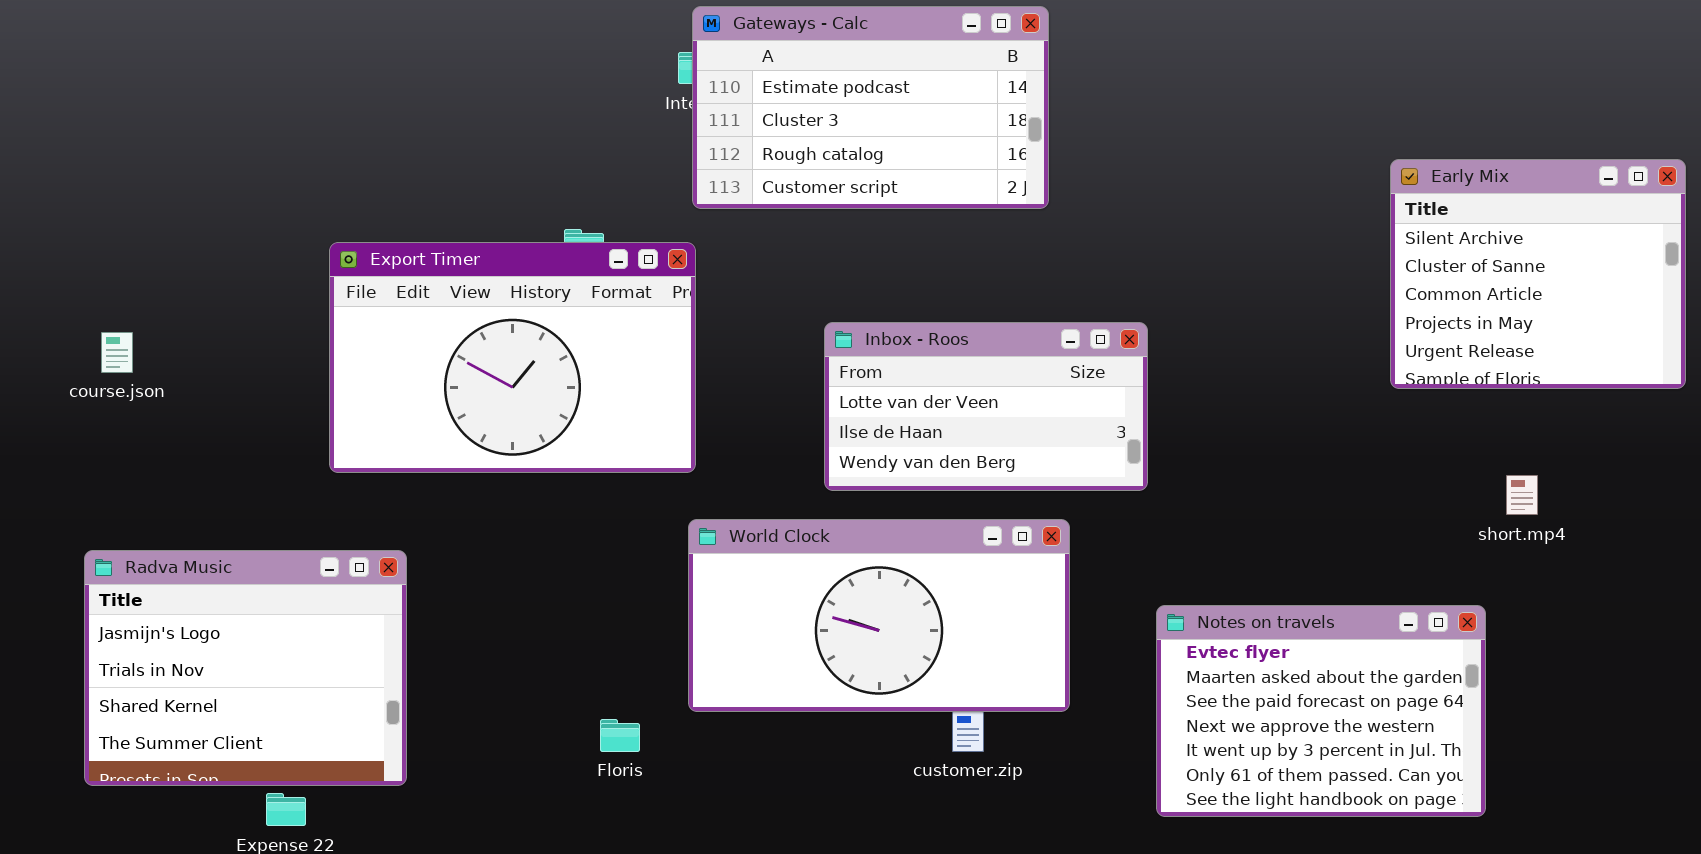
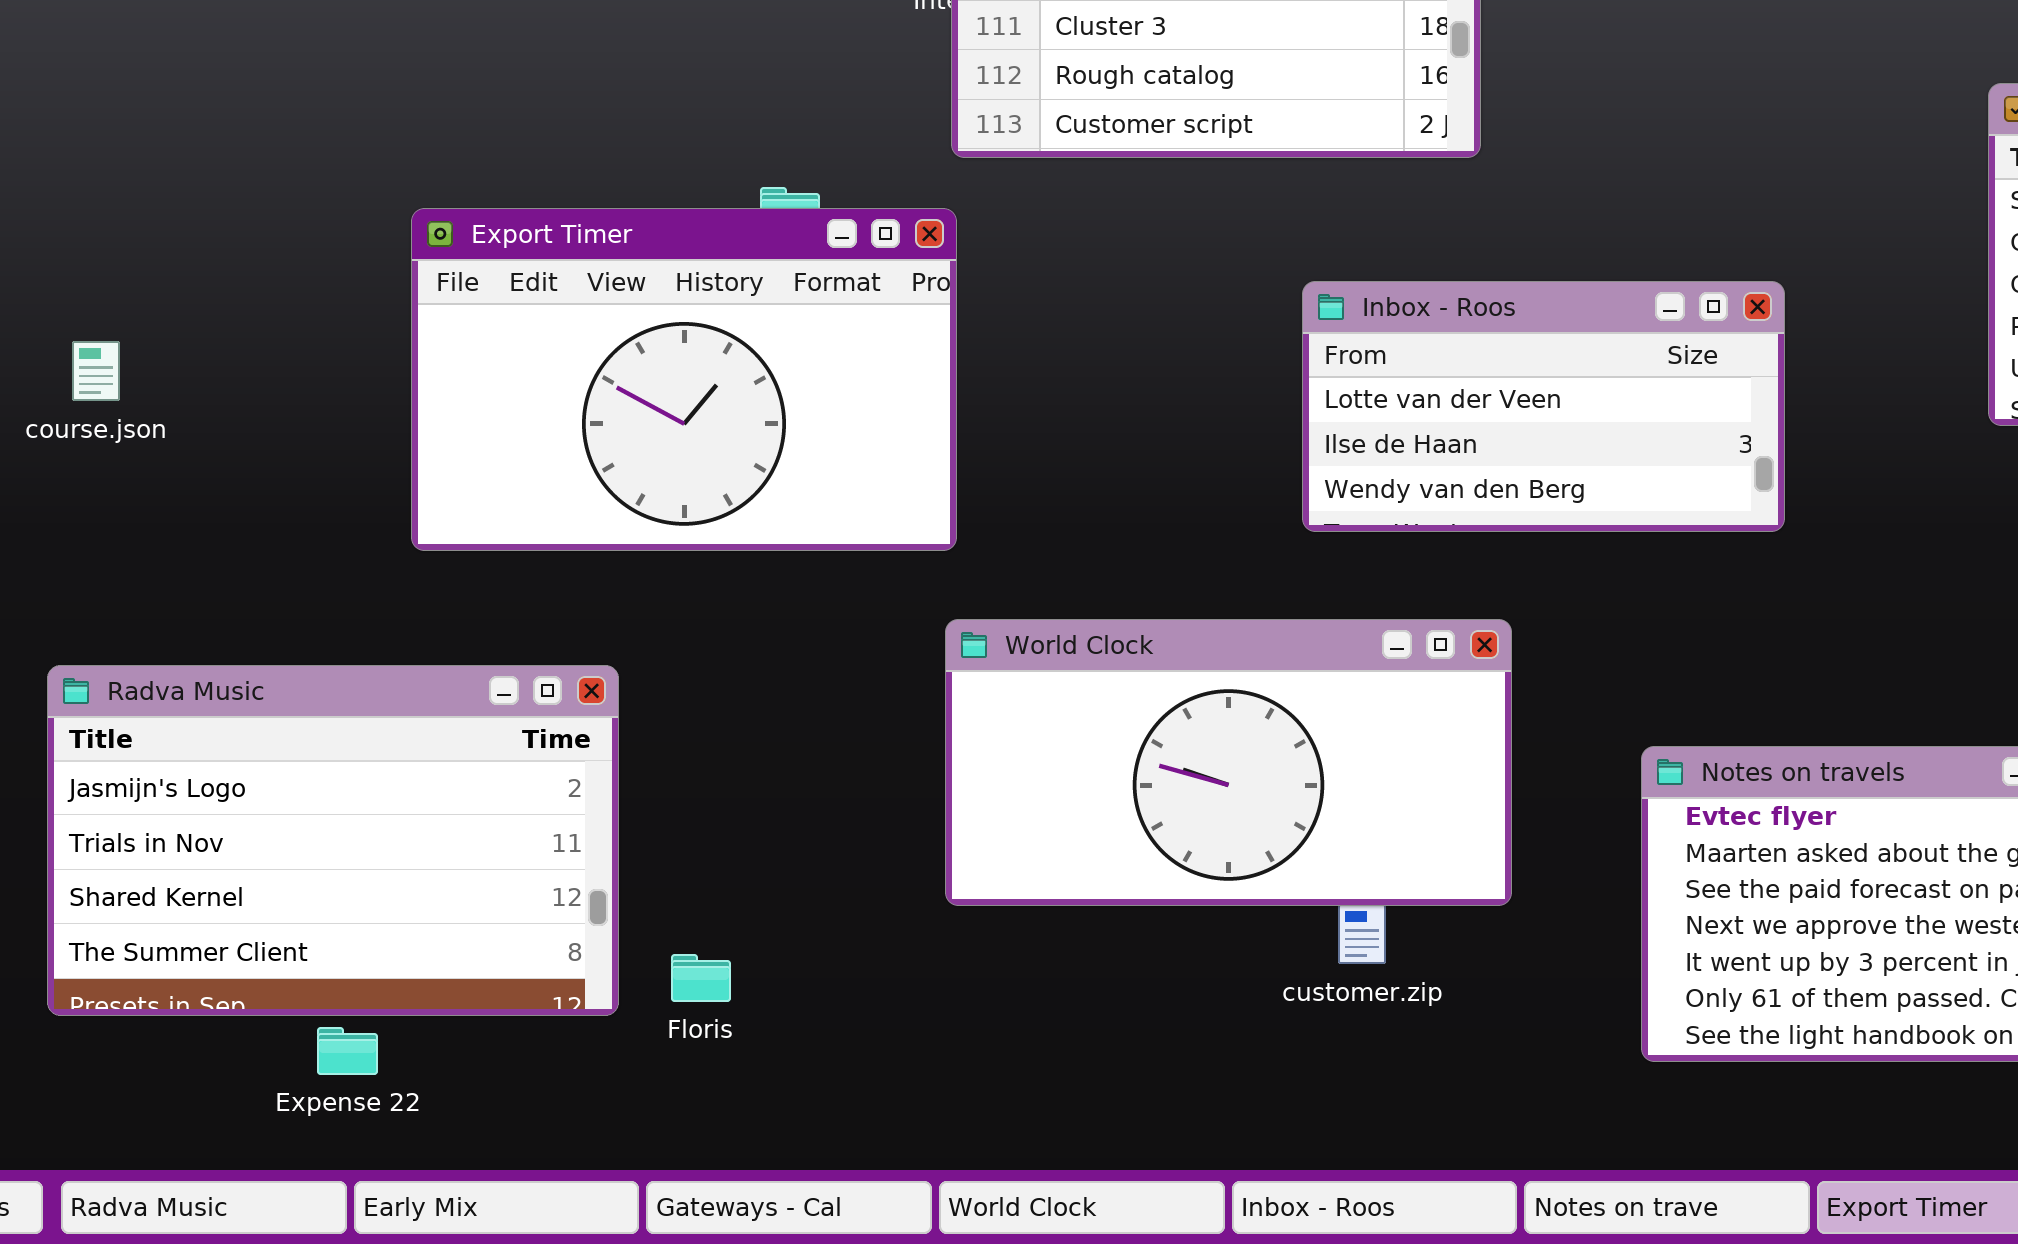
Inbox - Roos: [824,322,1148,491] -> [1302,281,1785,532], moved
Radva Music: [84,550,407,786] -> [47,665,619,1016], resized
Floris: [600,719,640,752] -> [671,954,731,1002], moved

